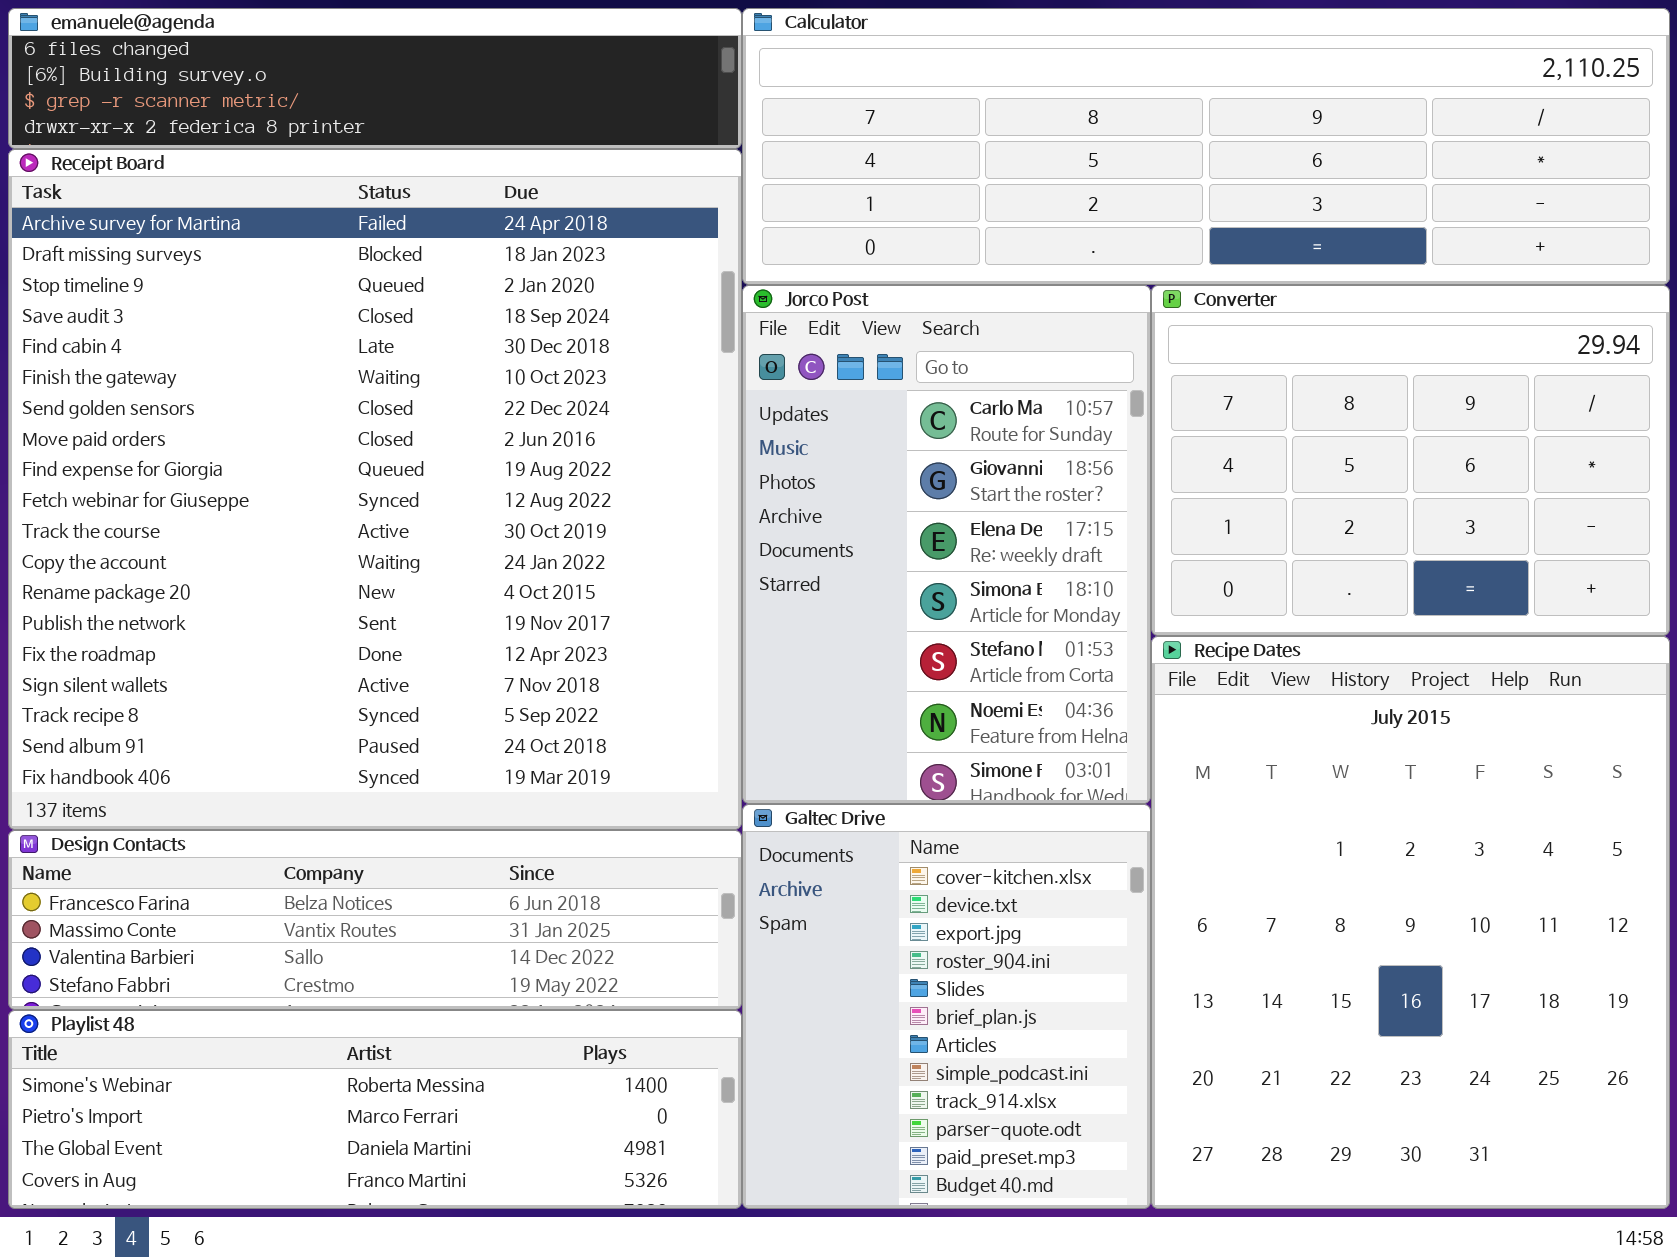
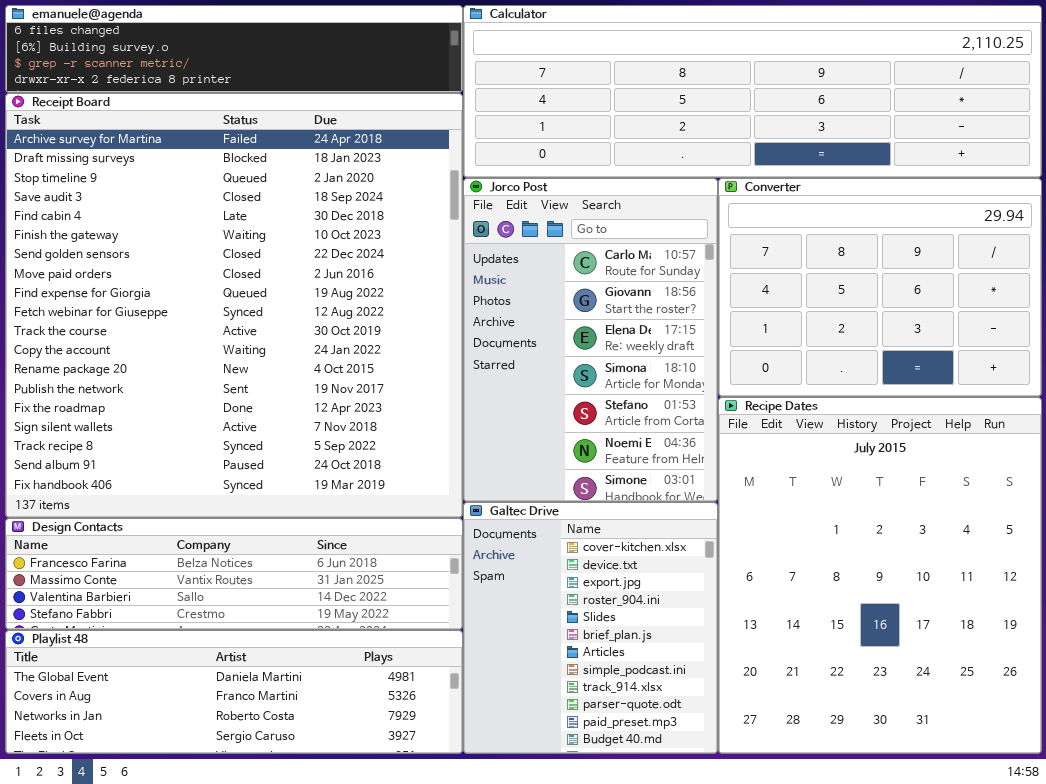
Playlist 48: [8,1010,742,1209] -> [5,630,463,754], scrolled down 2 rows

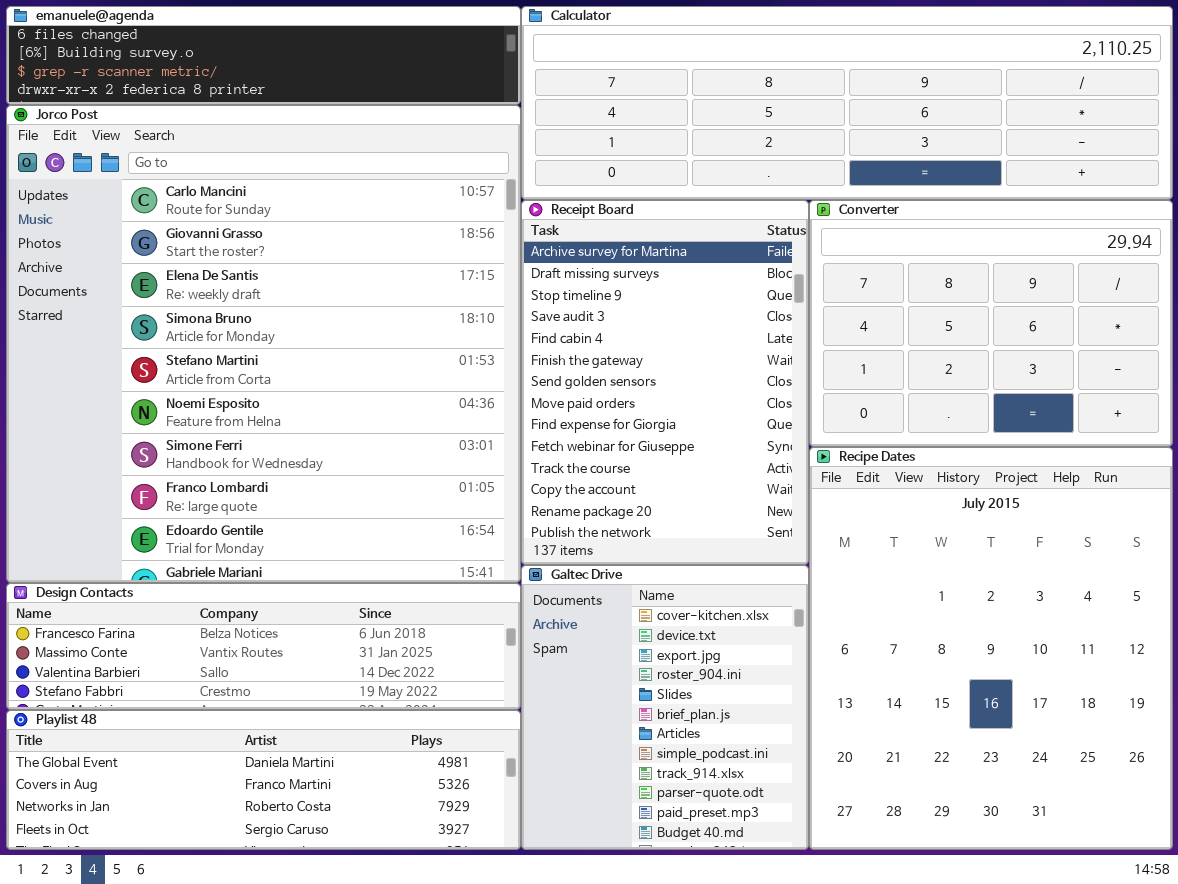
Receipt Board: [5,93,463,518] -> [521,200,809,565], moved, resized
Jorco Post: [463,178,718,502] -> [6,105,521,583], moved, resized

